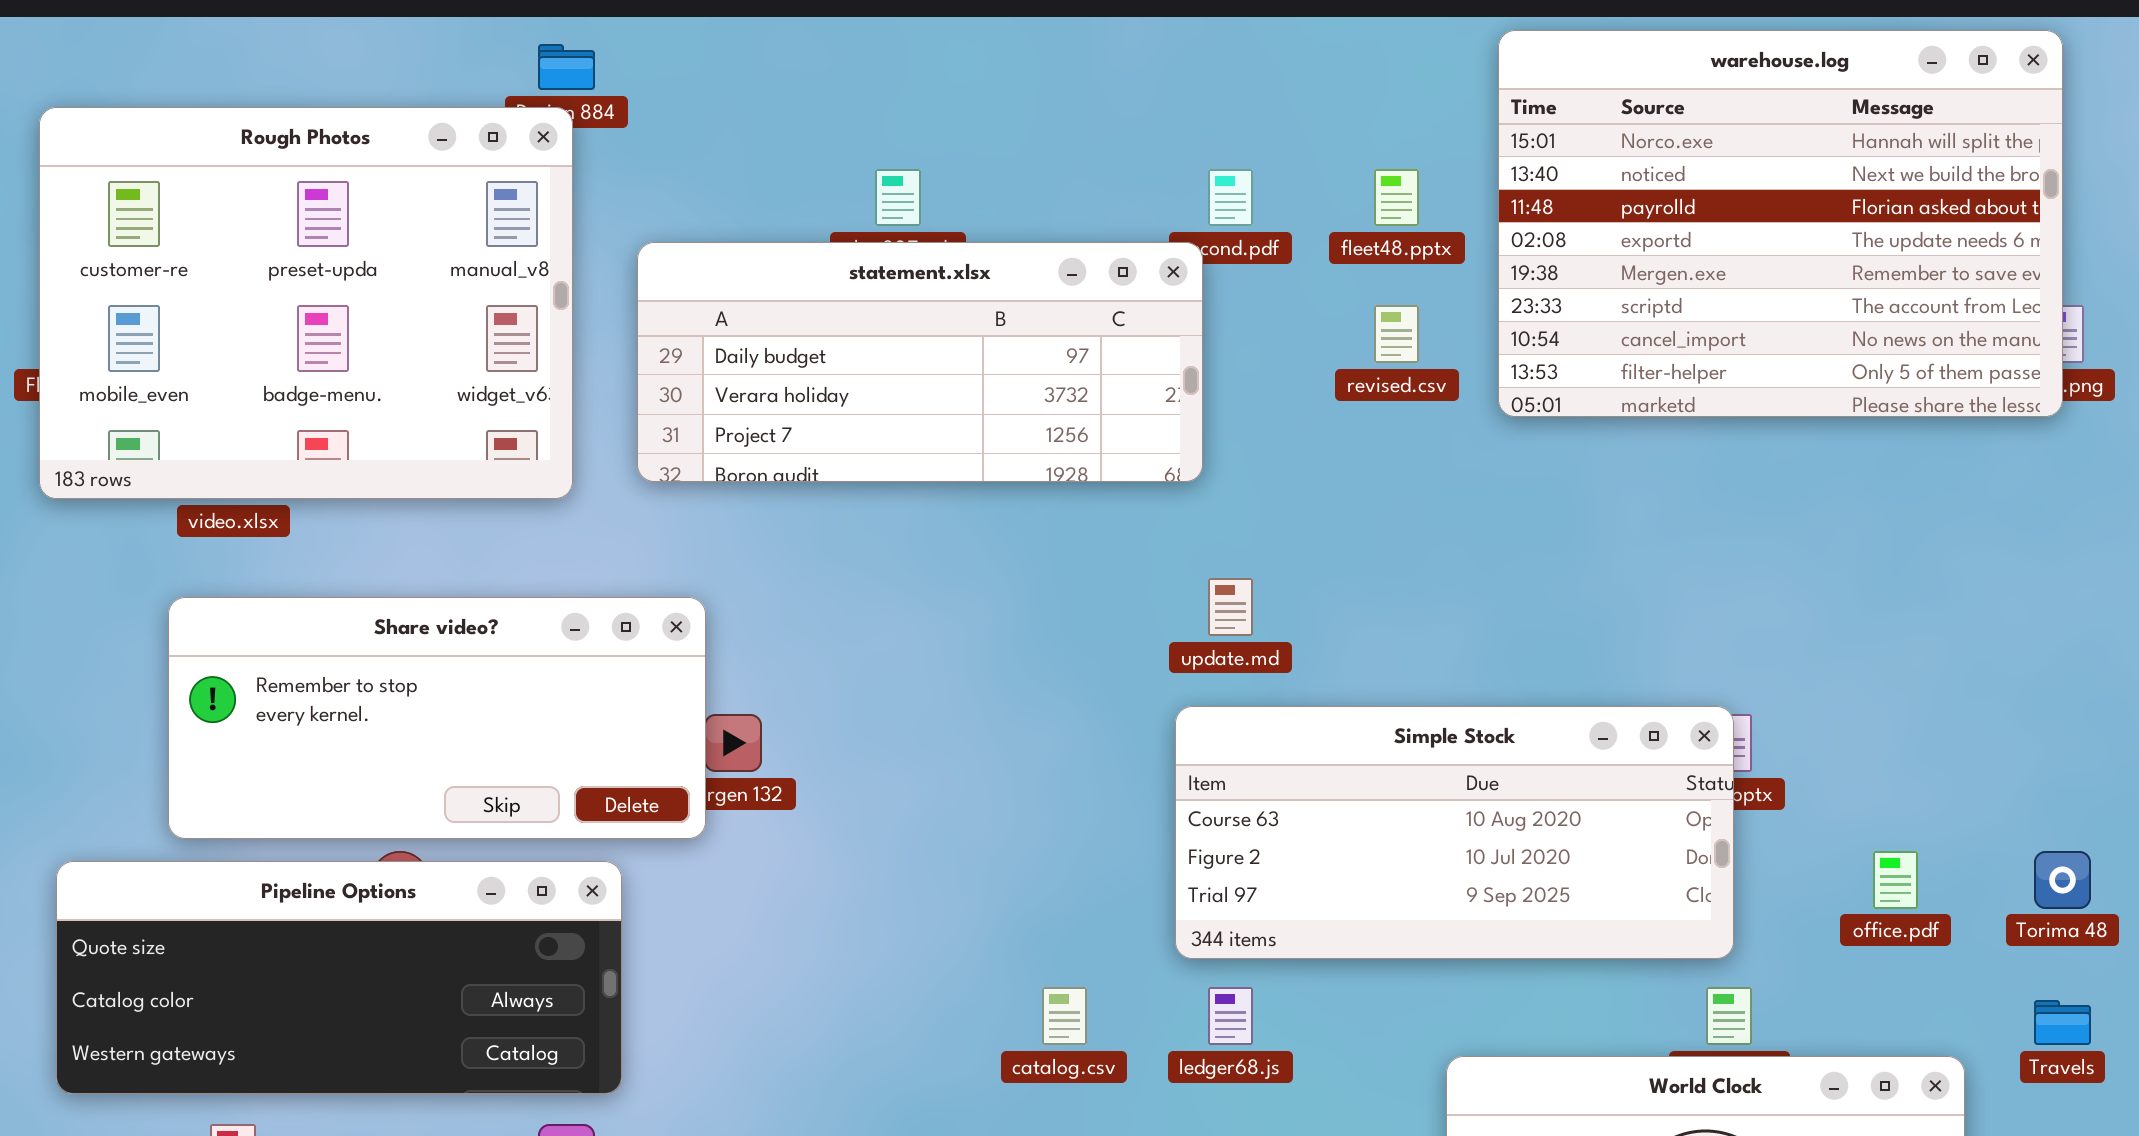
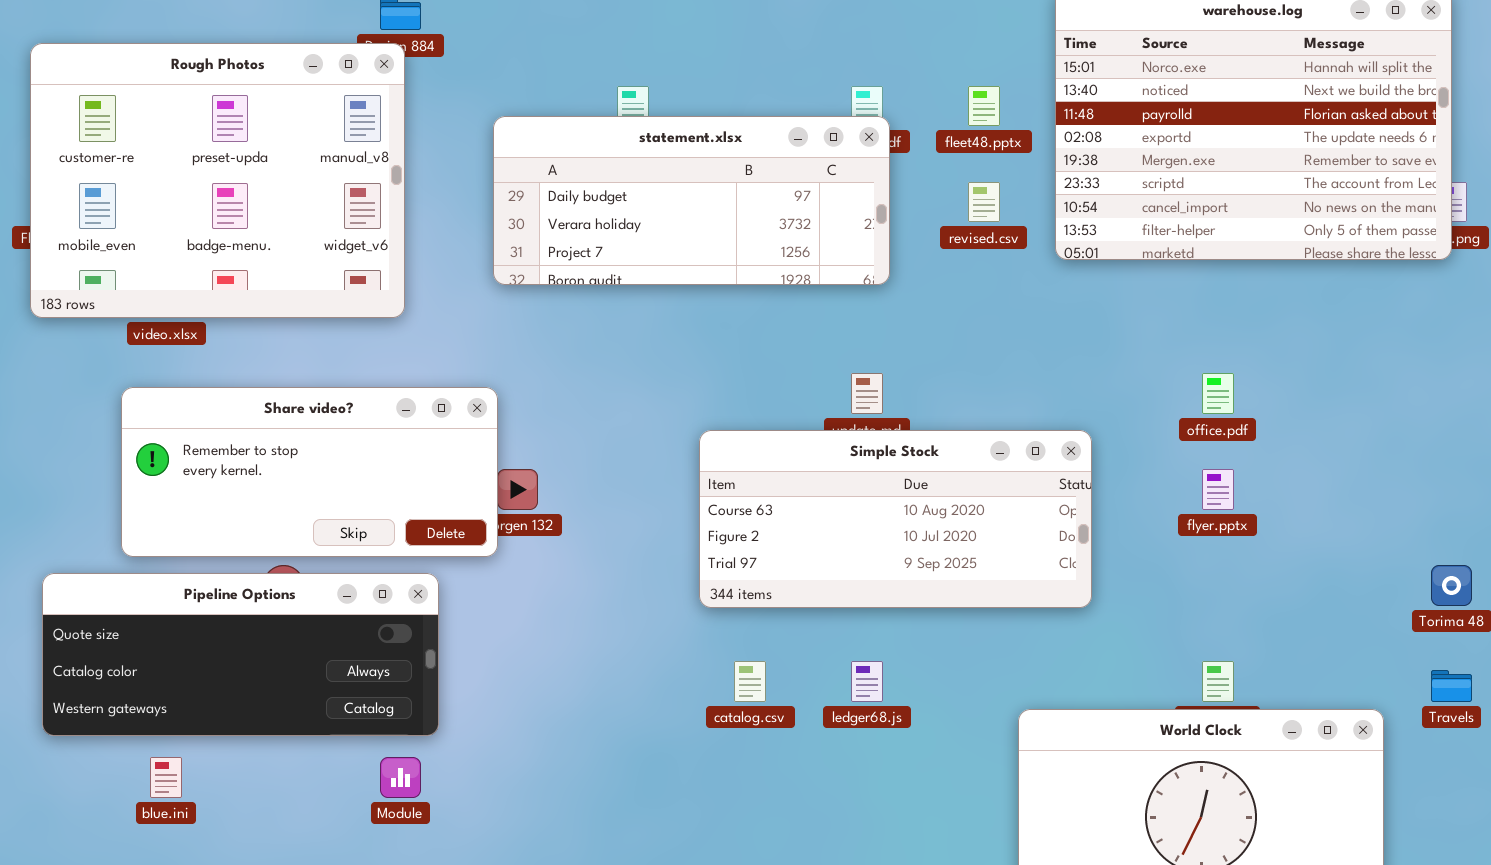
statement.xlsx: [637,242,1203,482] -> [493,116,890,285], moved
Simple Stock: [1175,706,1734,959] -> [699,430,1092,608], moved
office.pdf: [1873,851,1918,909] -> [1202,373,1234,414], moved

